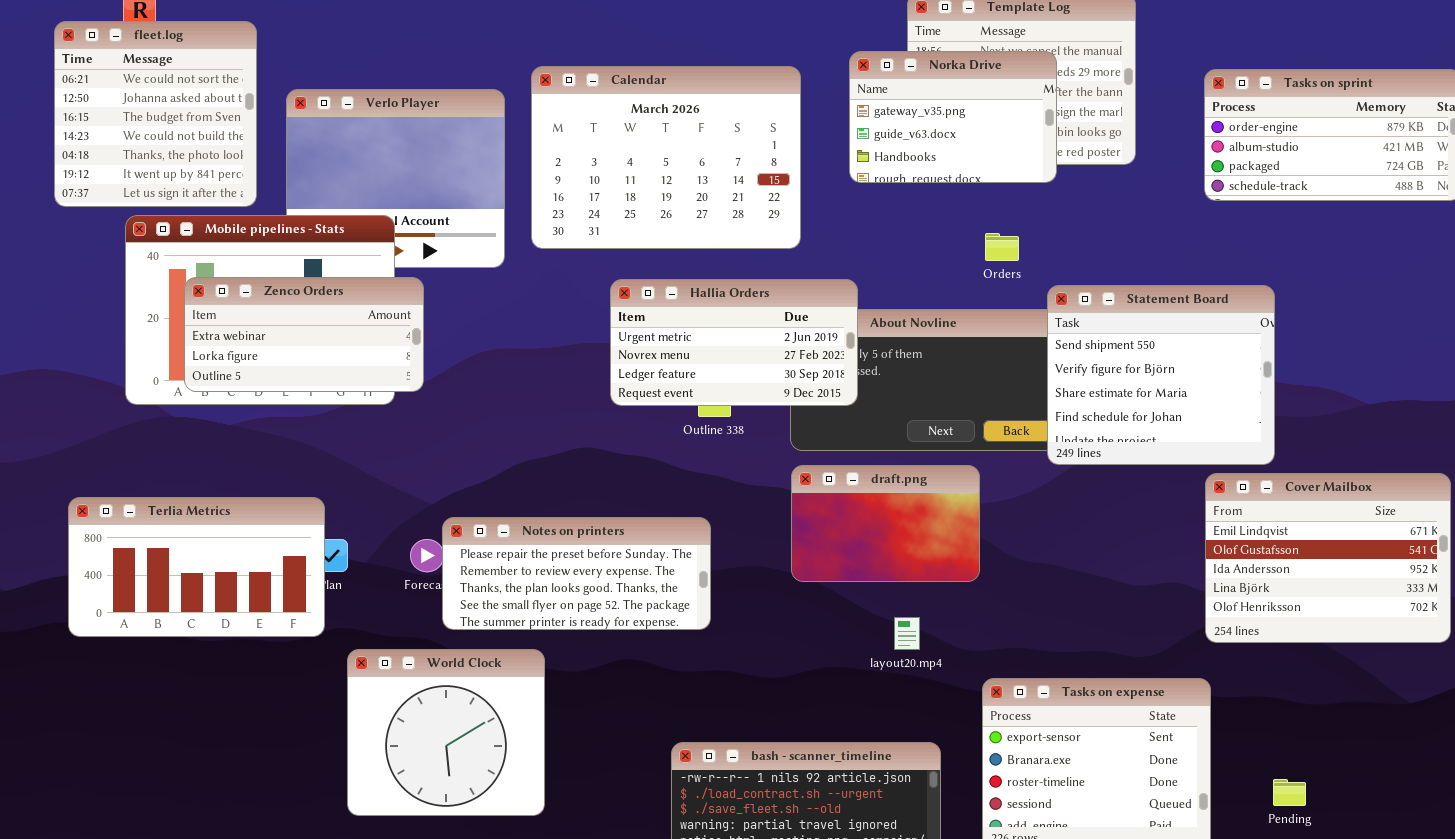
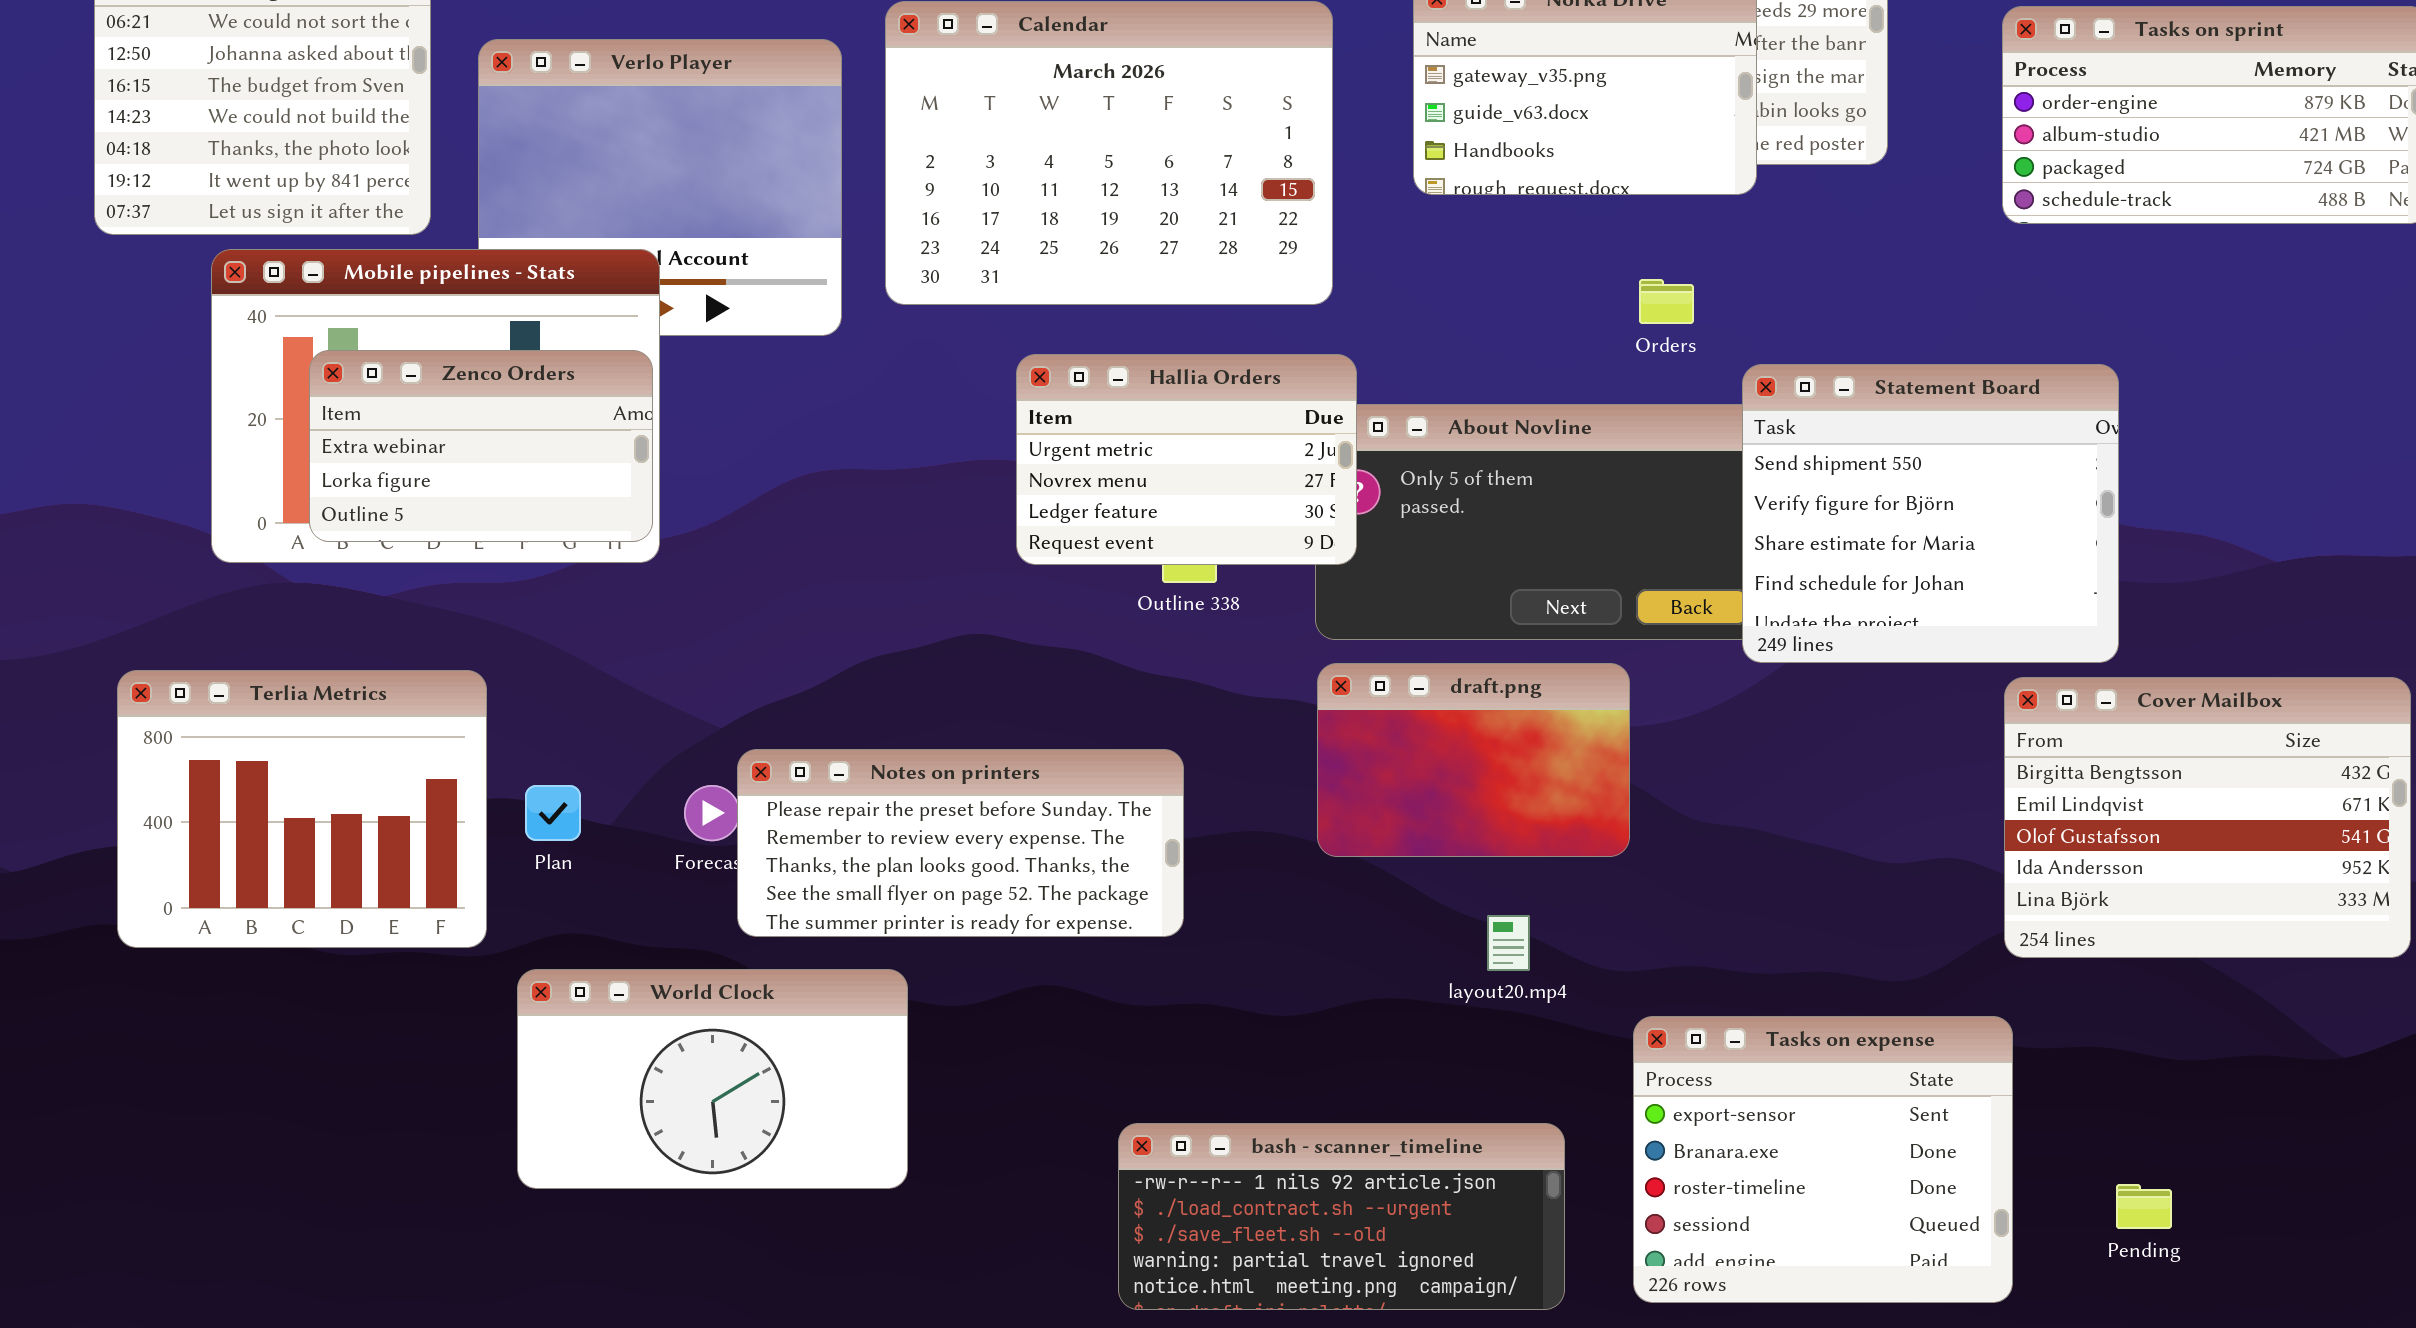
Zenco Orders: [184,277,424,392] -> [309,350,653,542], resized
Hallia Orders: [610,279,858,406] -> [1016,354,1357,565], resized
Cover Mailbox: [1205,473,1451,643] -> [2004,677,2411,958], scrolled up 1 row
Terlia Metrics: [68,497,325,637] -> [117,670,487,948], resized
World Clock: [347,649,545,816] -> [517,969,908,1189], resized

